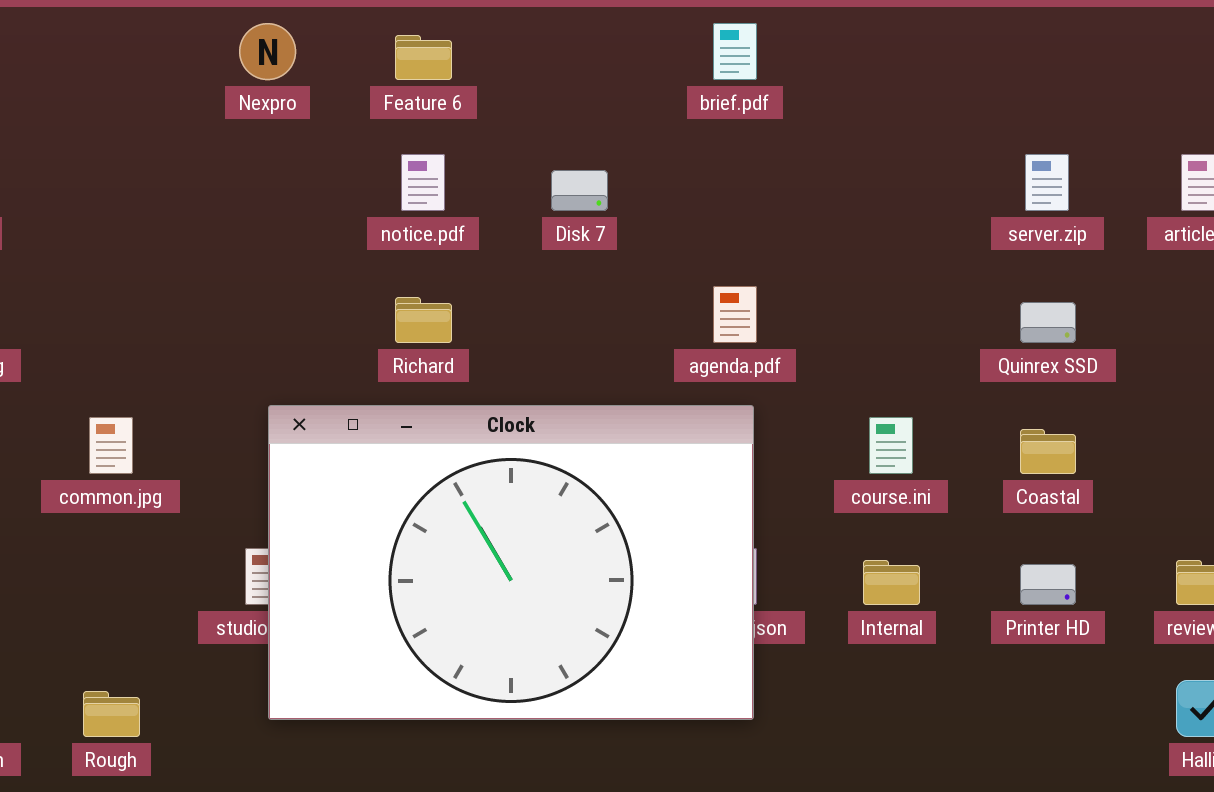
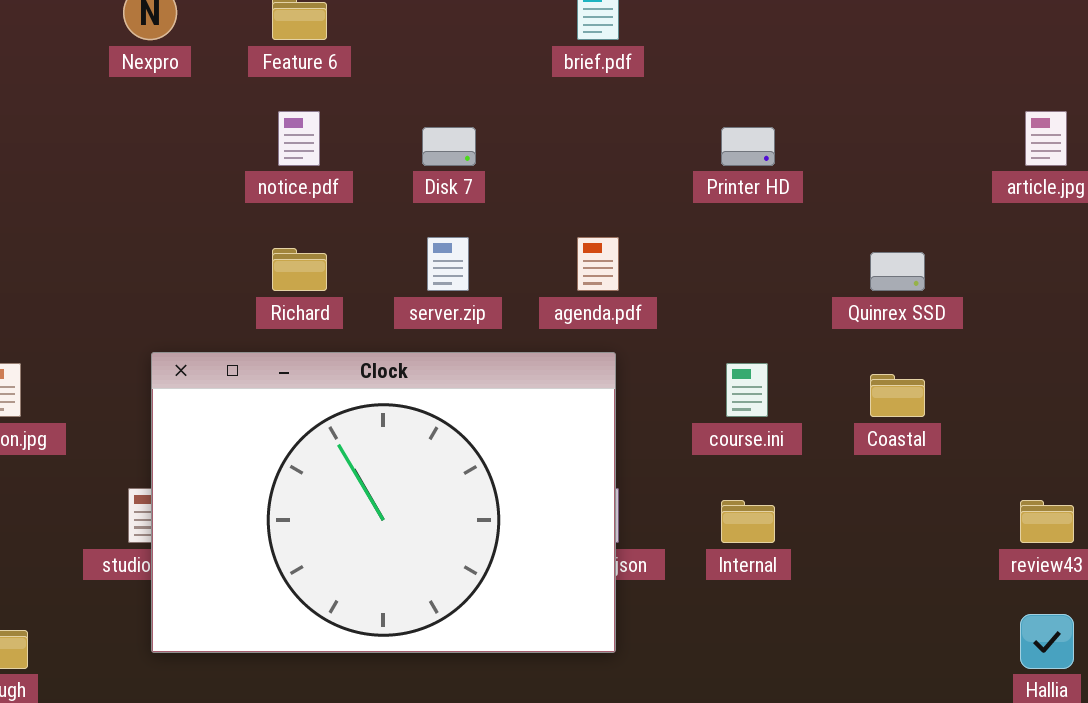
server.zip: [1025,154,1069,211] -> [427,237,469,291], moved
Printer HD: [1020,564,1076,605] -> [721,127,775,166], moved

